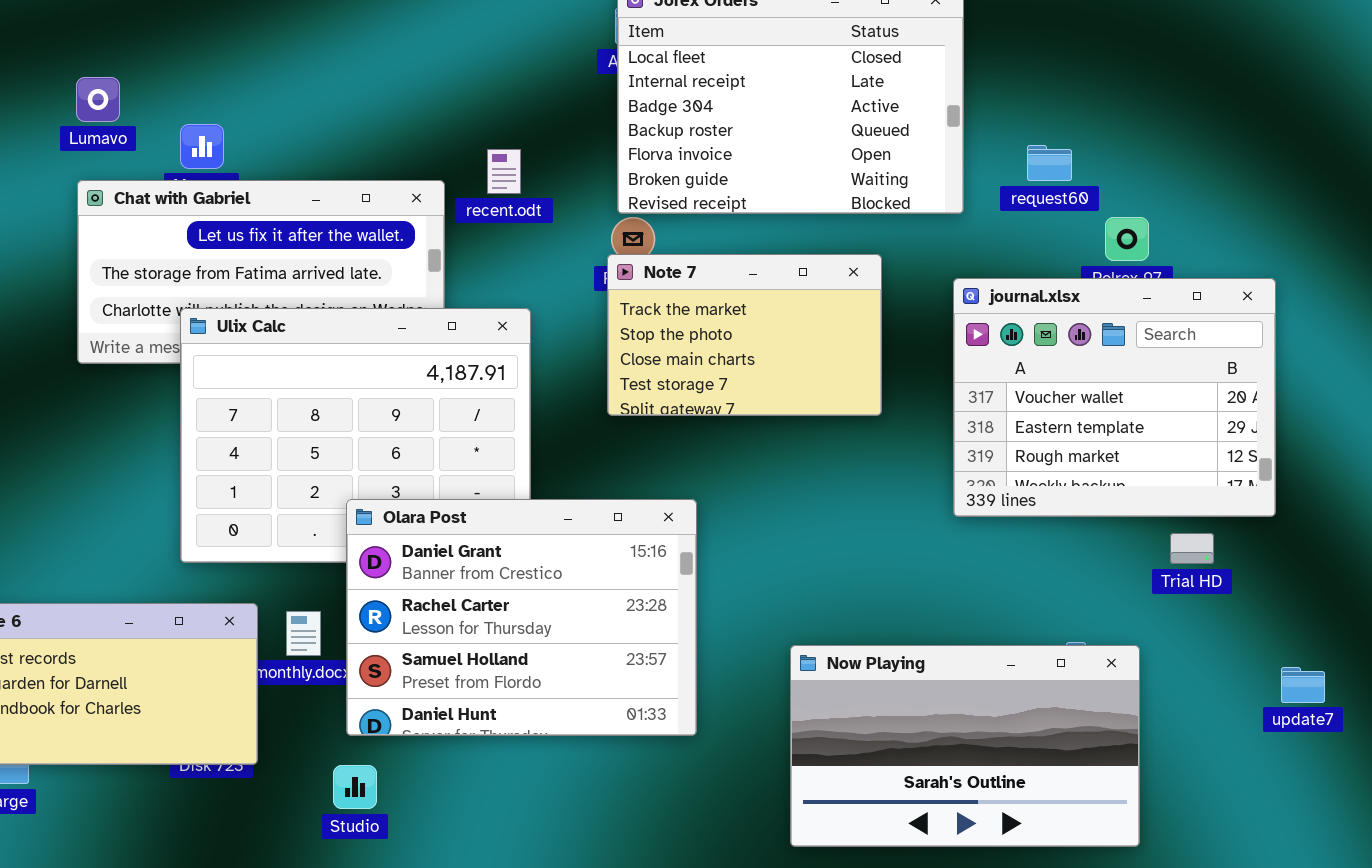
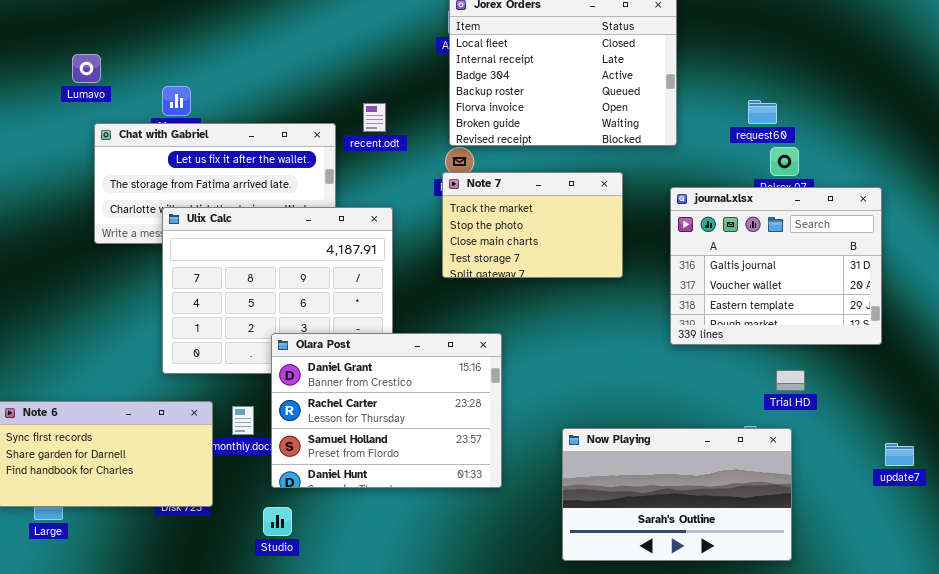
Lumavo: [76,77,120,122] -> [72,54,101,83], moved
request60: [1027,145,1072,181] -> [748,100,777,124], moved
journal.xlsx: [953,278,1276,517] -> [670,187,882,345], scrolled up 1 row
Trial HD: [1170,533,1214,564] -> [776,370,805,391], moved

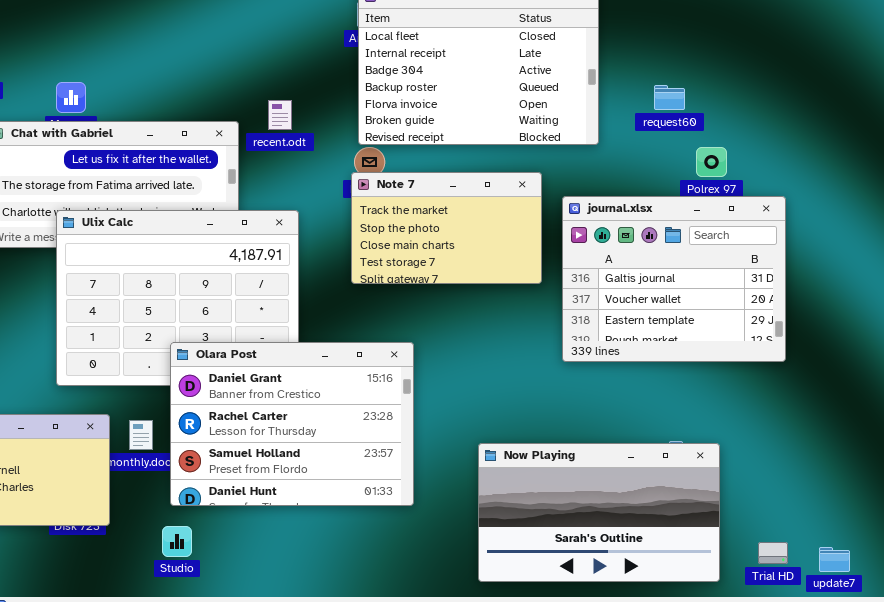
request60: [748,100,777,124] -> [654,85,685,110], moved
journal.xlsx: [670,187,882,345] -> [562,196,786,362], moved
Trial HD: [776,370,805,391] -> [758,542,788,564], moved
update7: [885,443,914,466] -> [819,547,850,572], moved

